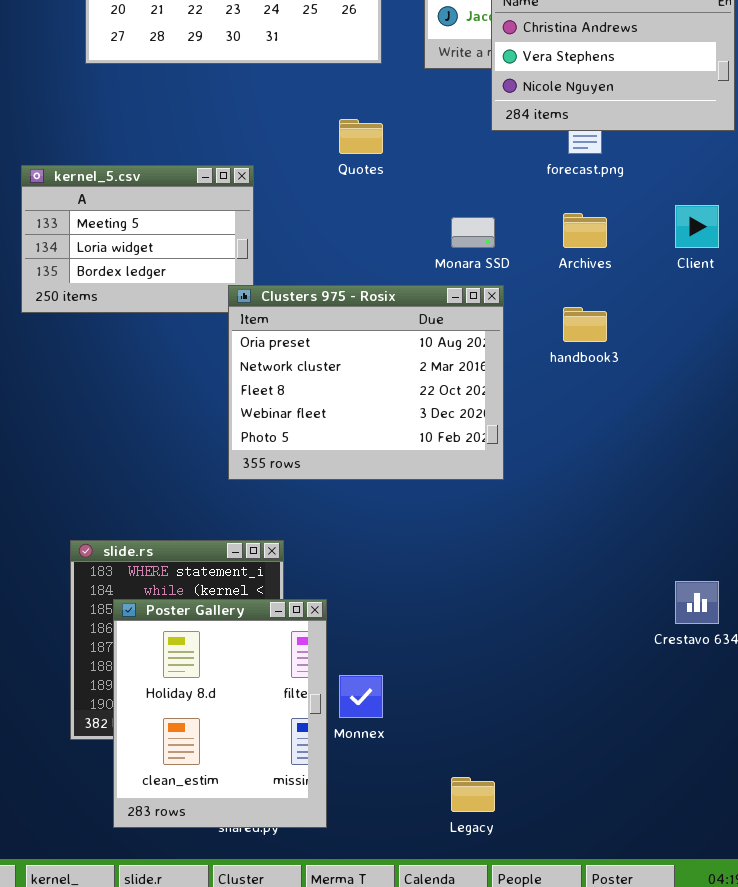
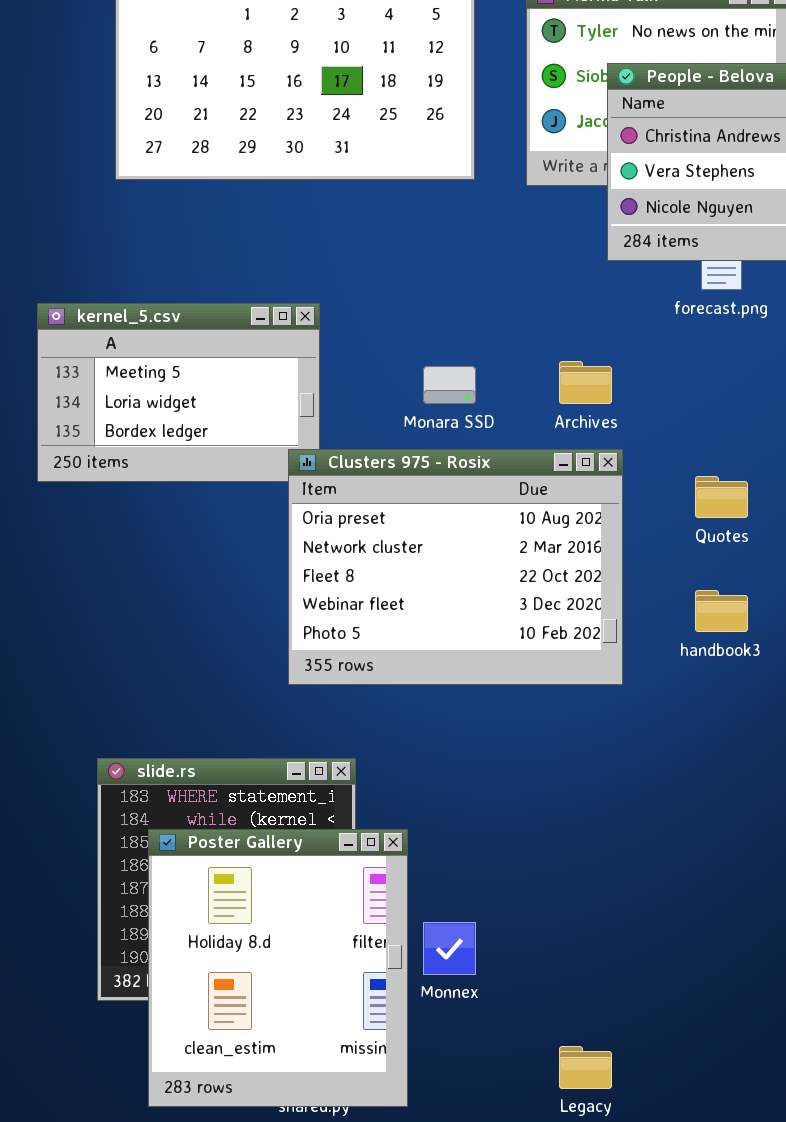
Quotes: [339,119,383,154] -> [695,476,748,518], moved
Archives: [563,213,607,248] -> [559,361,612,404], moved
Monara SSD: [451,217,495,248] -> [423,366,476,404], moved
handbook3: [563,307,607,342] -> [695,590,748,632], moved

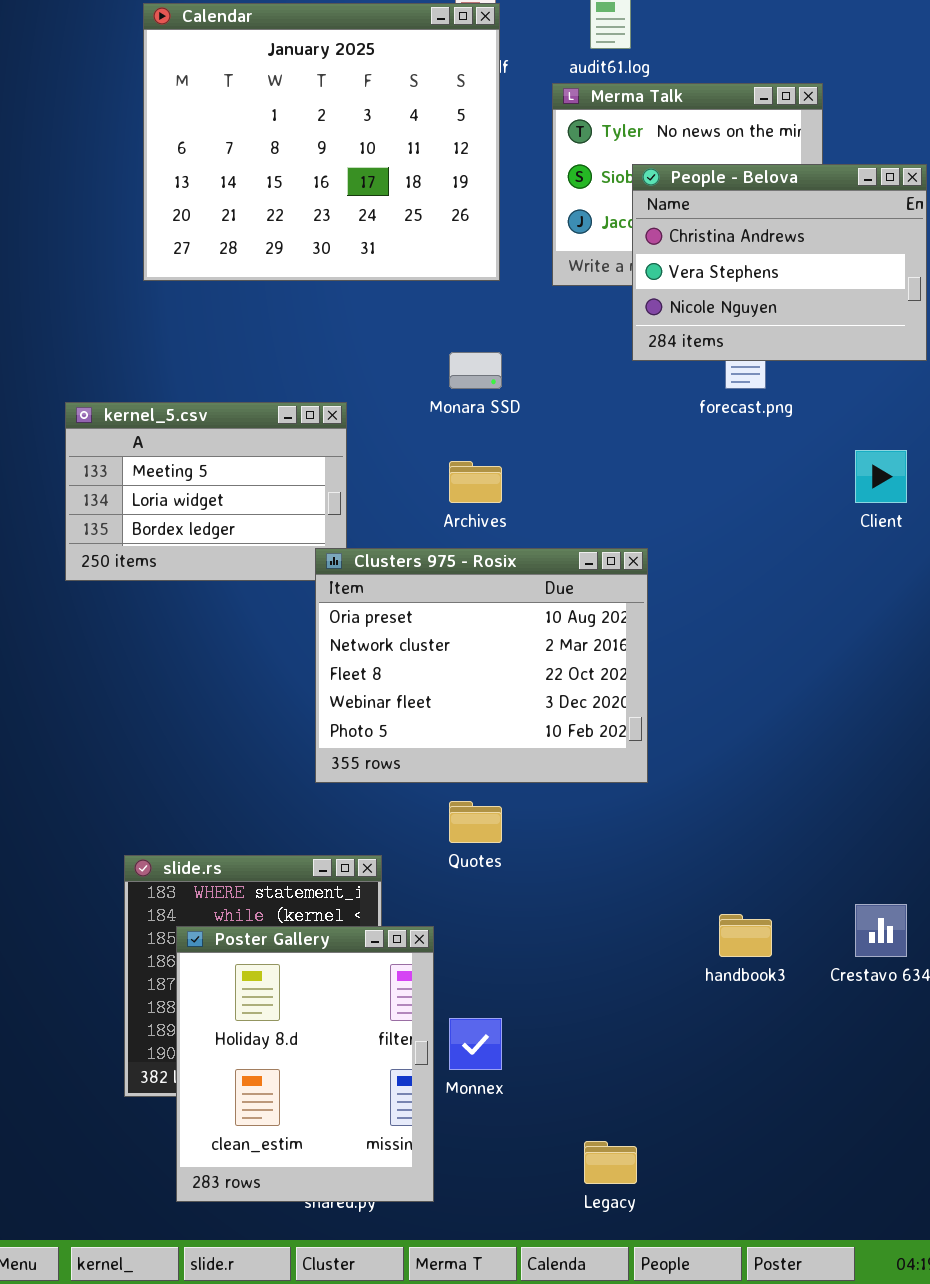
Archives: [559,361,612,404] -> [449,461,502,503], moved
Monara SSD: [423,366,476,404] -> [449,352,502,389], moved
Quotes: [695,476,748,518] -> [449,801,502,843], moved
handbook3: [695,590,748,632] -> [719,914,772,957], moved

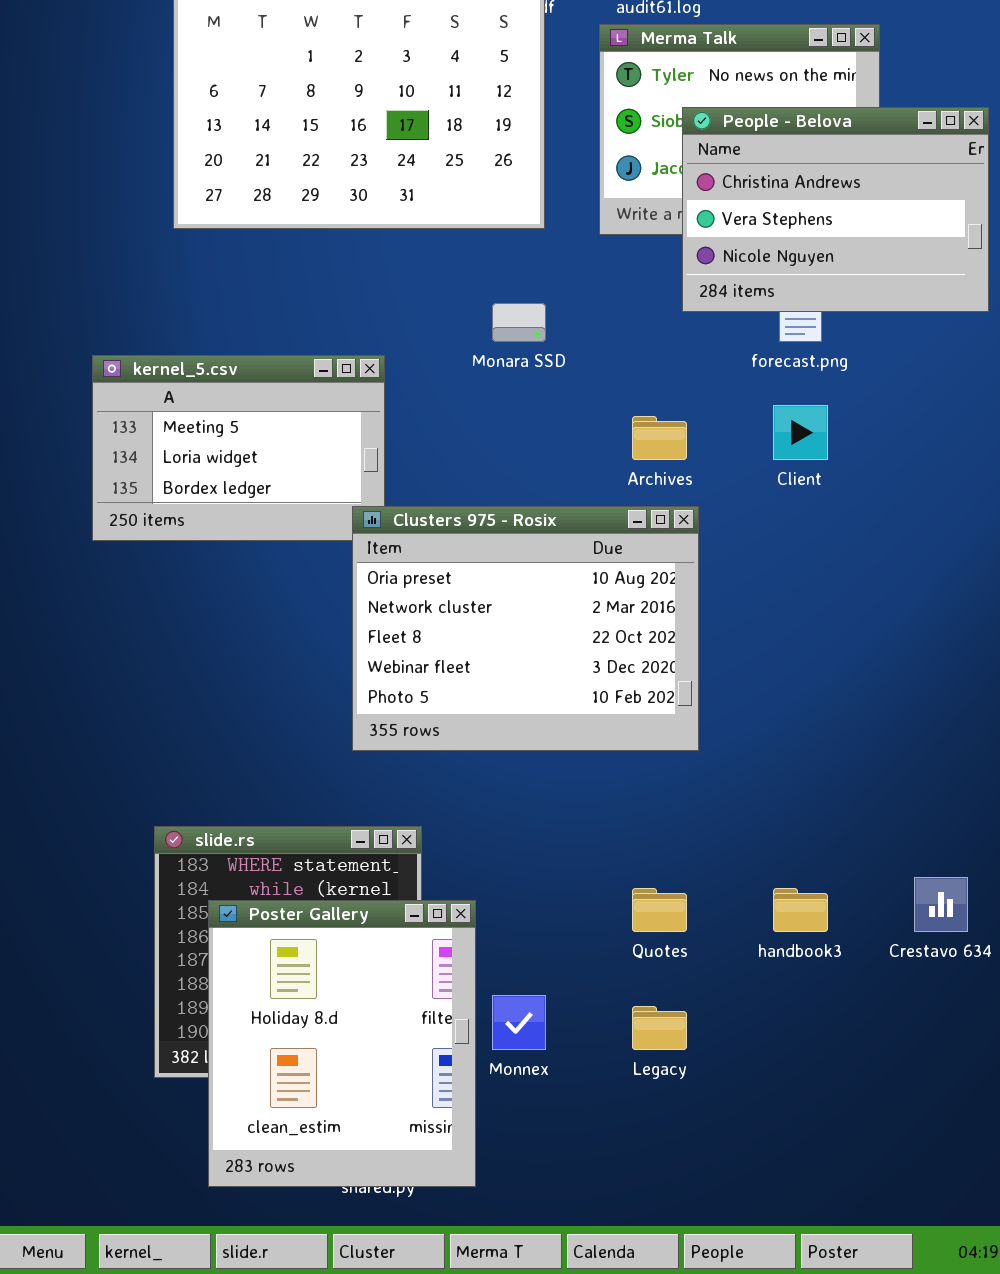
Client: [855,450,907,503] -> [773,405,828,460], moved
Archives: [449,461,502,503] -> [632,416,687,460], moved
Quotes: [449,801,502,843] -> [632,888,687,932], moved
Legacy: [584,1141,637,1184] -> [632,1006,687,1050], moved

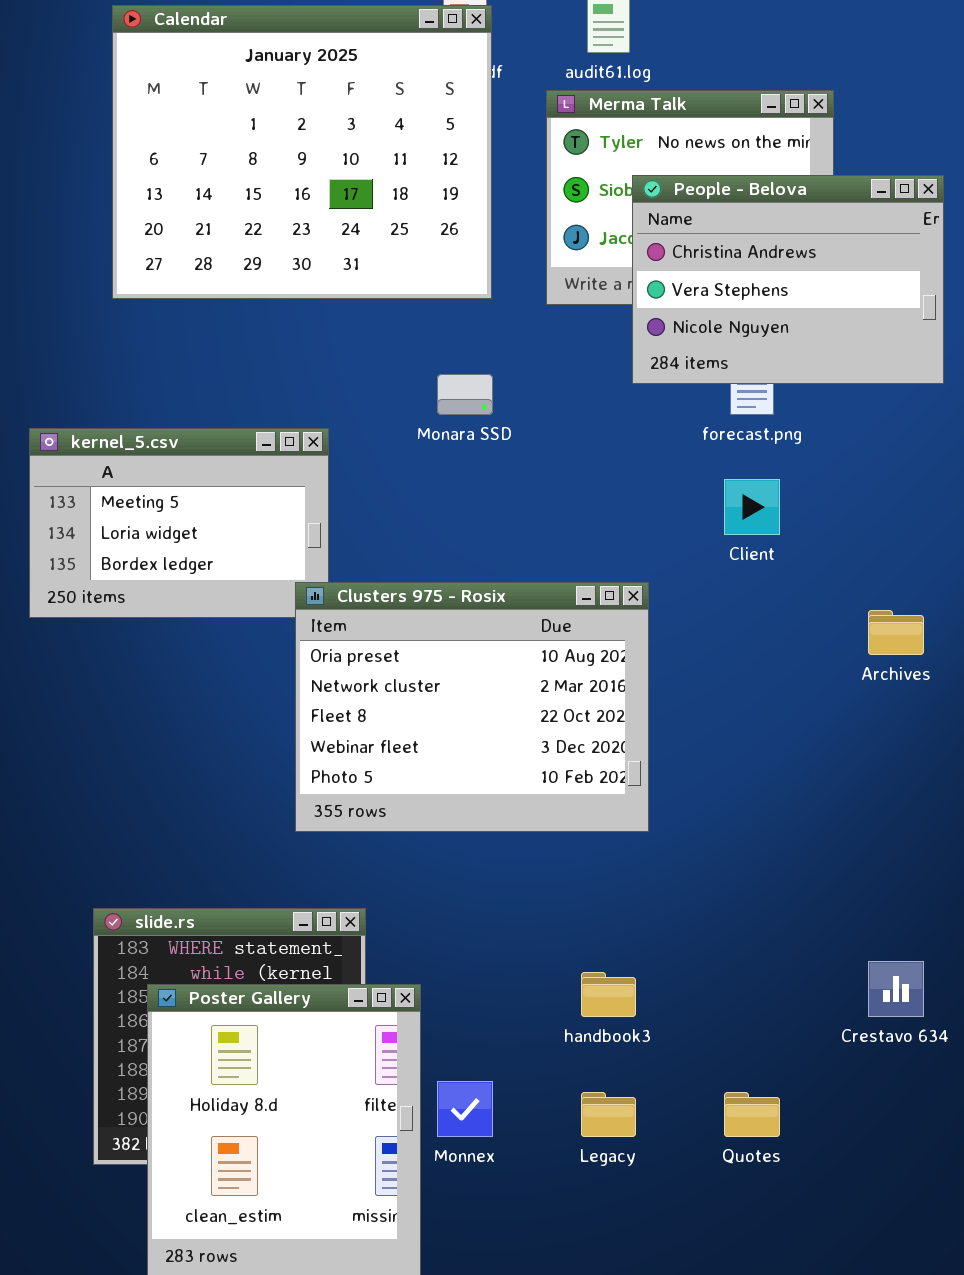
Archives: [632,416,687,460] -> [868,610,924,655], moved
Quotes: [632,888,687,932] -> [724,1092,780,1137], moved
handbook3: [773,888,828,932] -> [581,972,636,1017], moved

